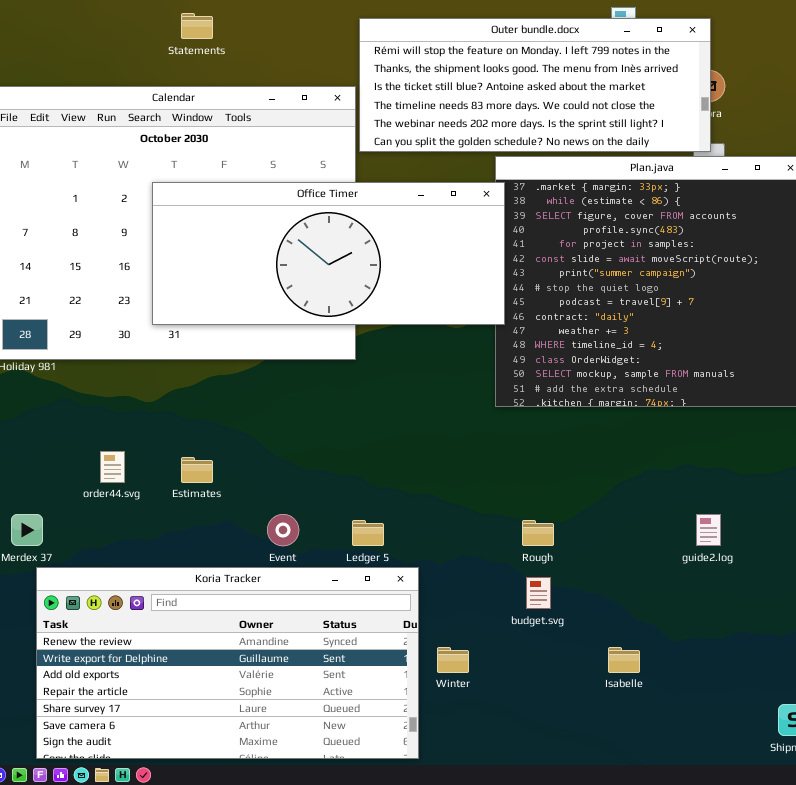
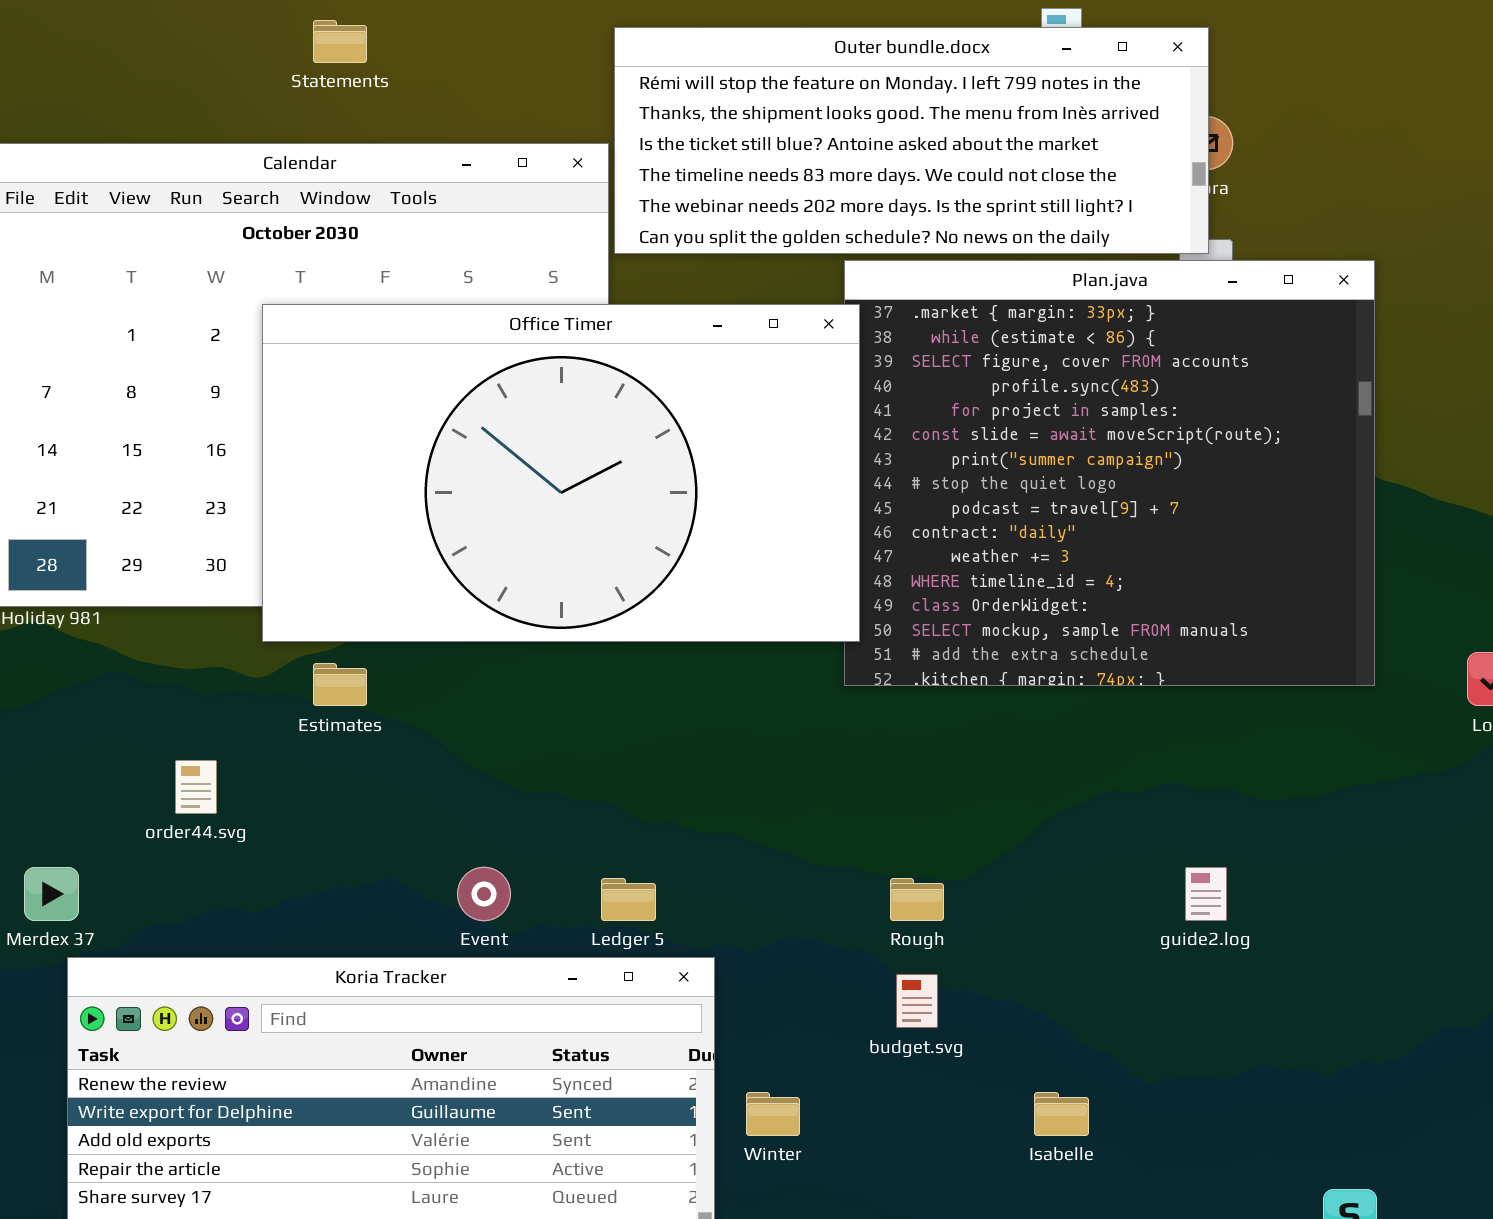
Office Timer: [152,182,505,325] -> [262,304,860,642], resized
Estimates: [181,457,213,483] -> [313,663,367,706], moved

